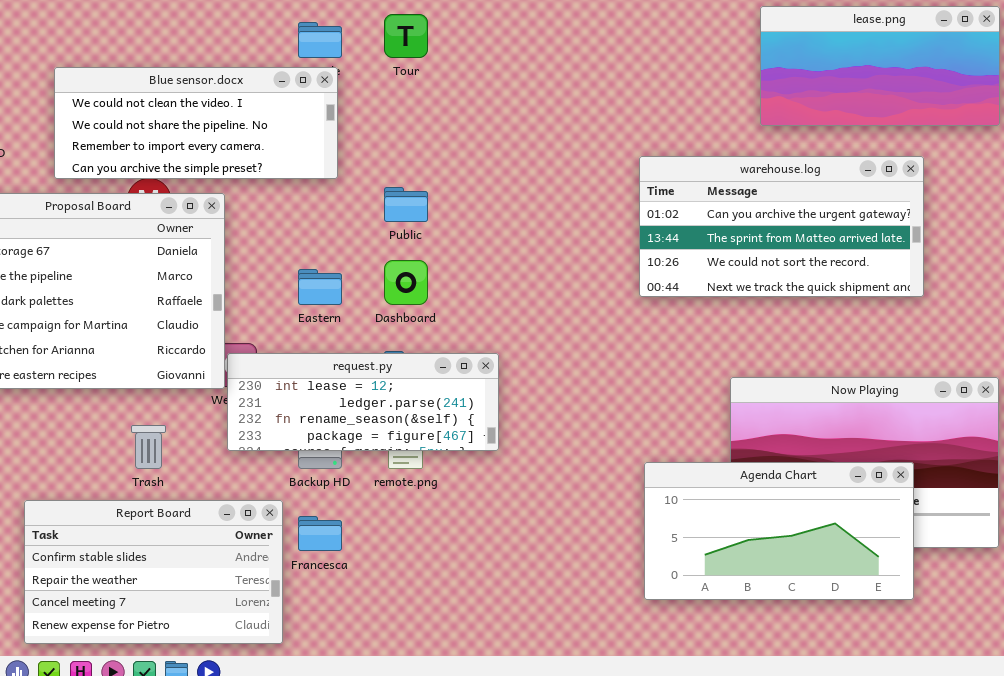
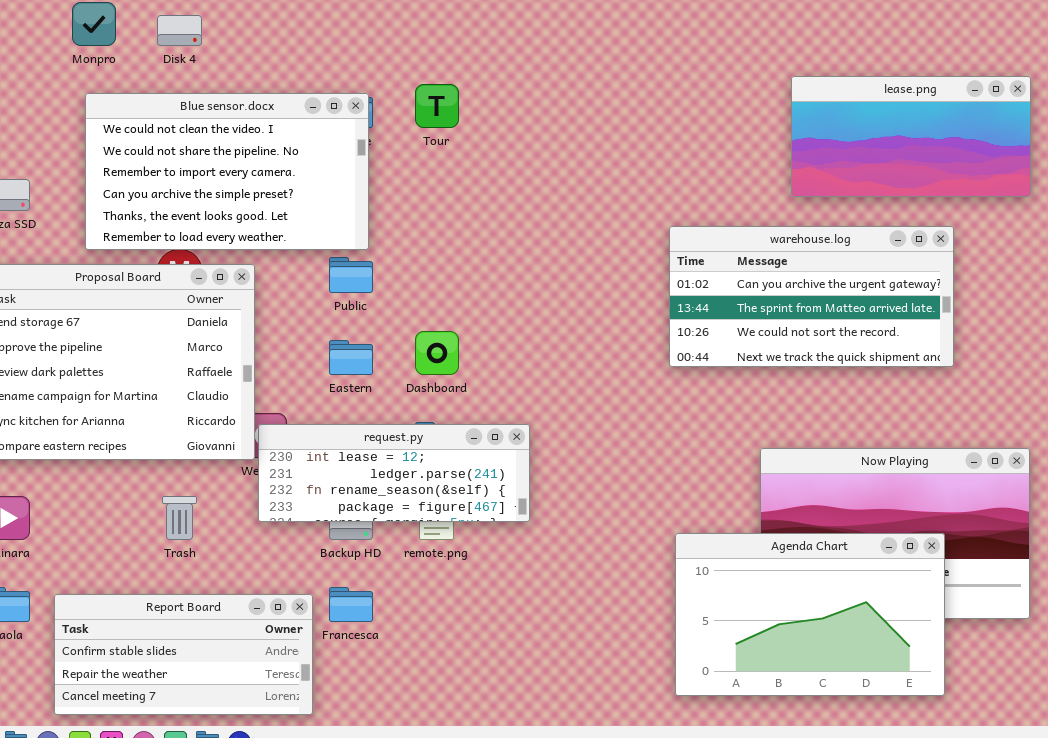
Blue sensor.docx: [54,67,338,179] -> [85,93,369,250], resized
Public: [384,187,428,222] -> [329,257,373,293], moved
Agenda Chart: [644,462,914,600] -> [675,533,945,696], resized
Report Board: [24,500,283,644] -> [54,594,313,715], resized

